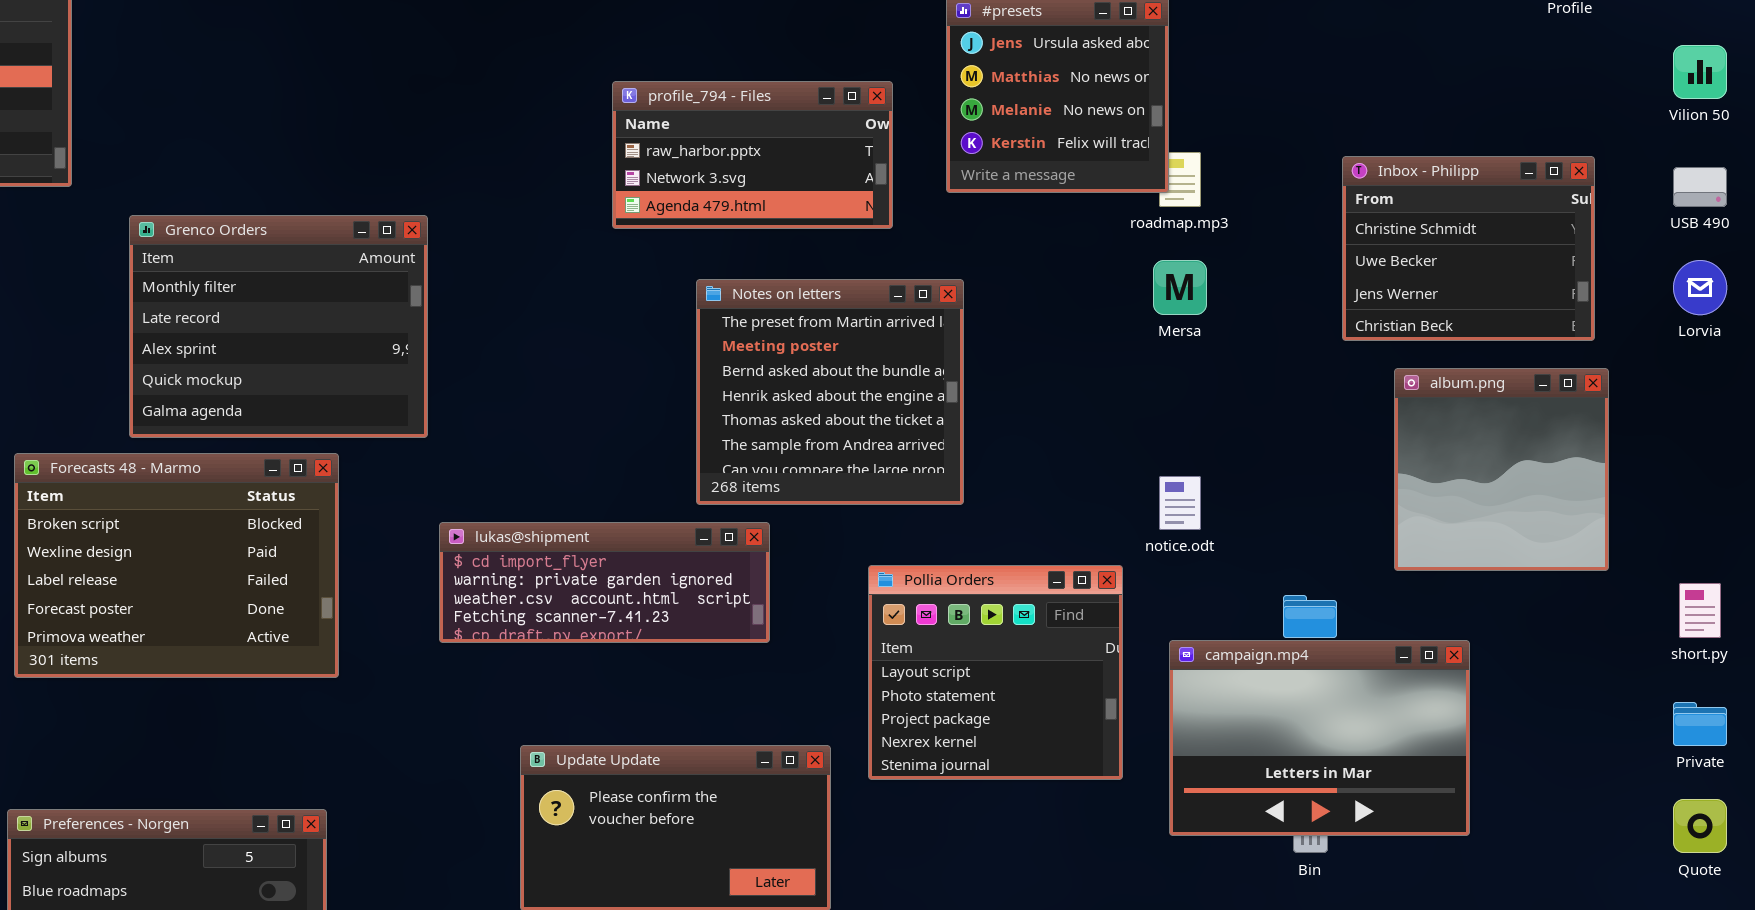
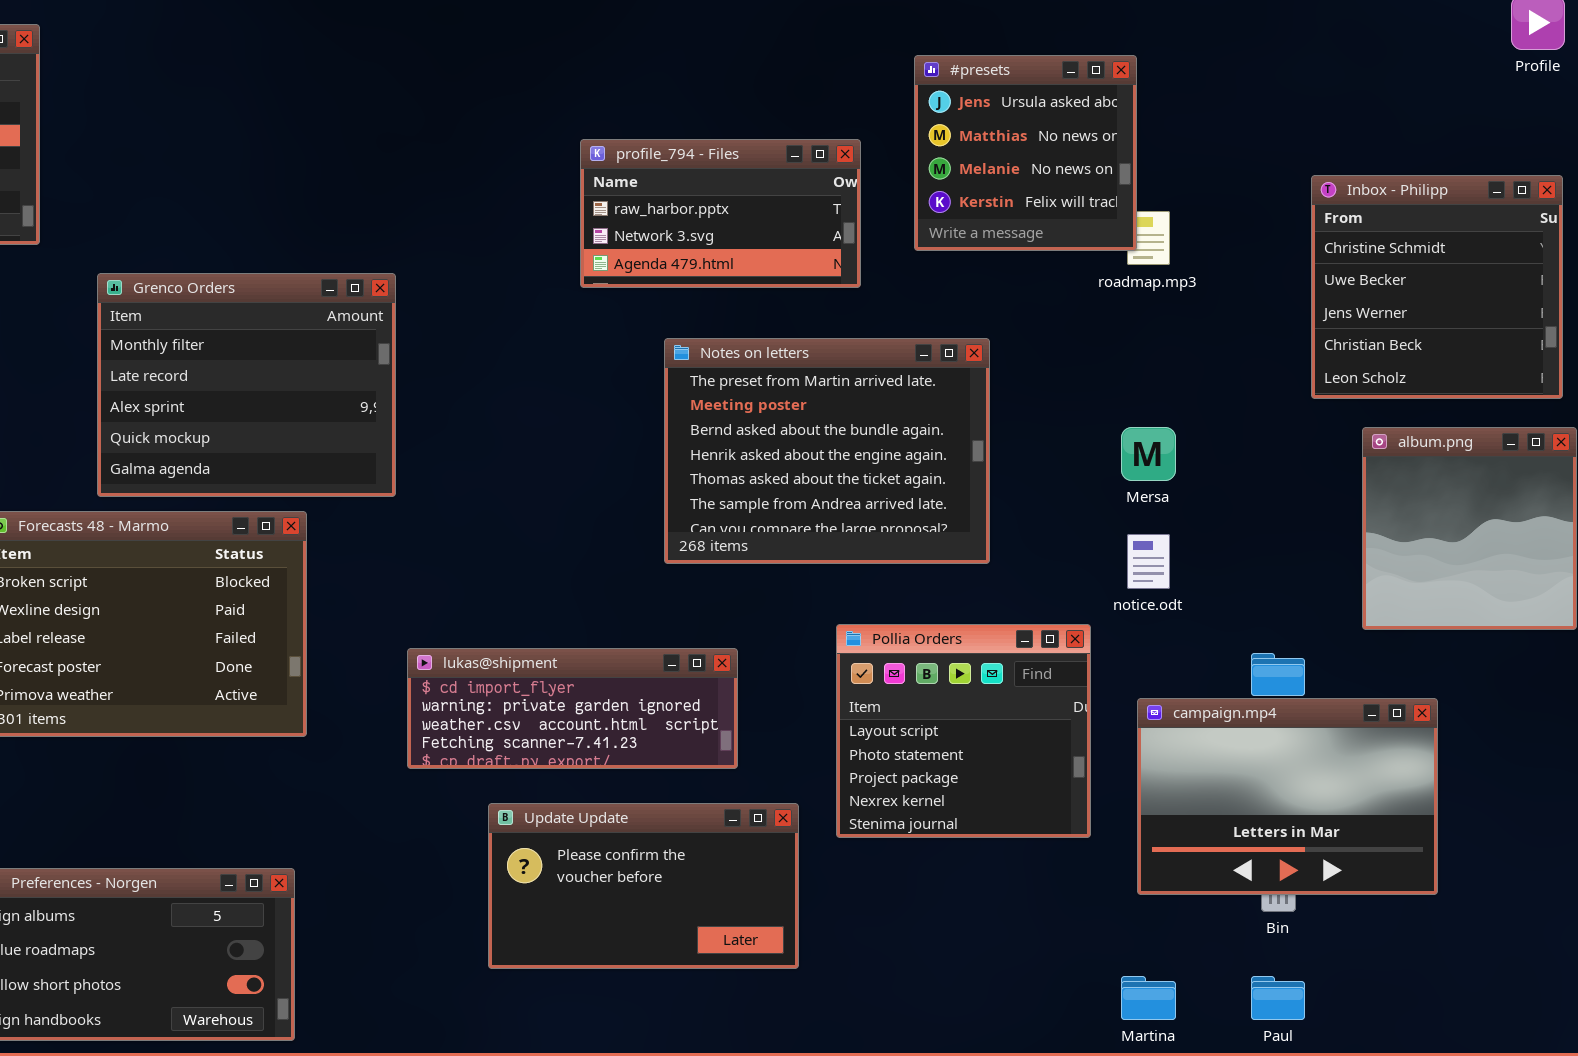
Inbox - Philipp: [1342,156,1595,341] -> [1311,175,1563,399], resized
Mersa: [1153,260,1207,315] -> [1121,427,1176,481], moved
Notes on letters: [696,279,964,505] -> [664,338,990,564], resized
lukas@shipment: [439,522,770,643] -> [407,648,738,769], moved

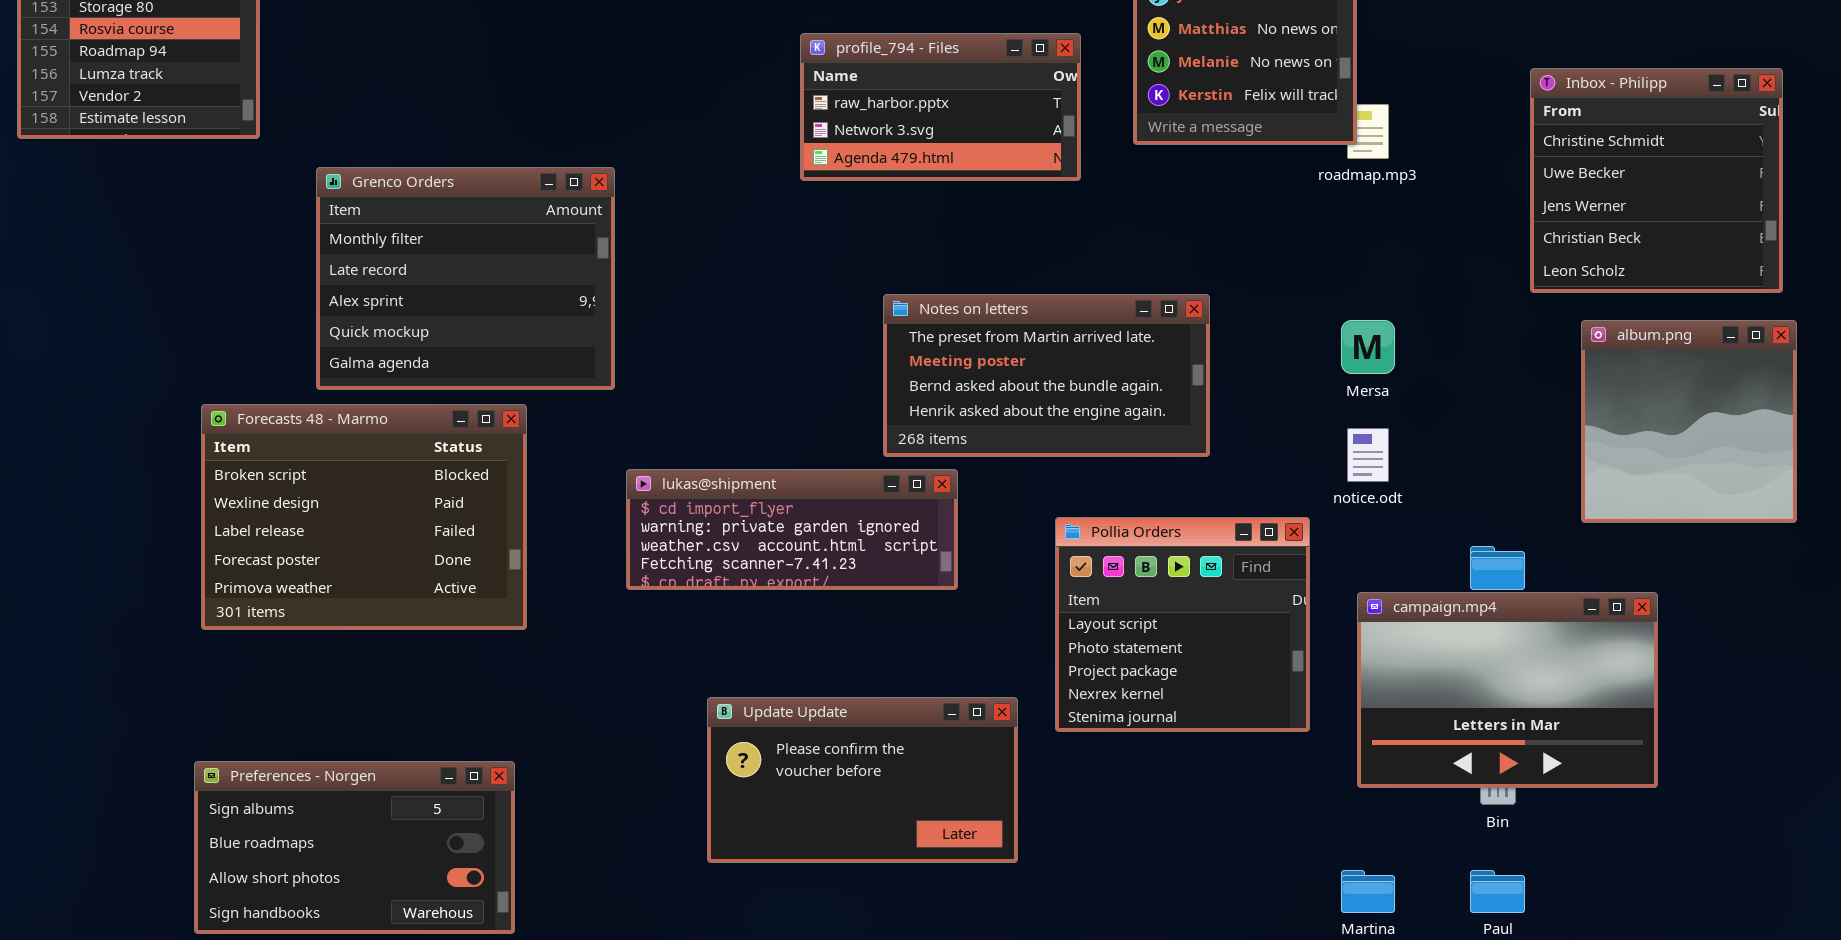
Notes on letters: [664,338,990,564] -> [883,294,1210,457], resized
lukas@shipment: [407,648,738,769] -> [626,469,958,590], moved

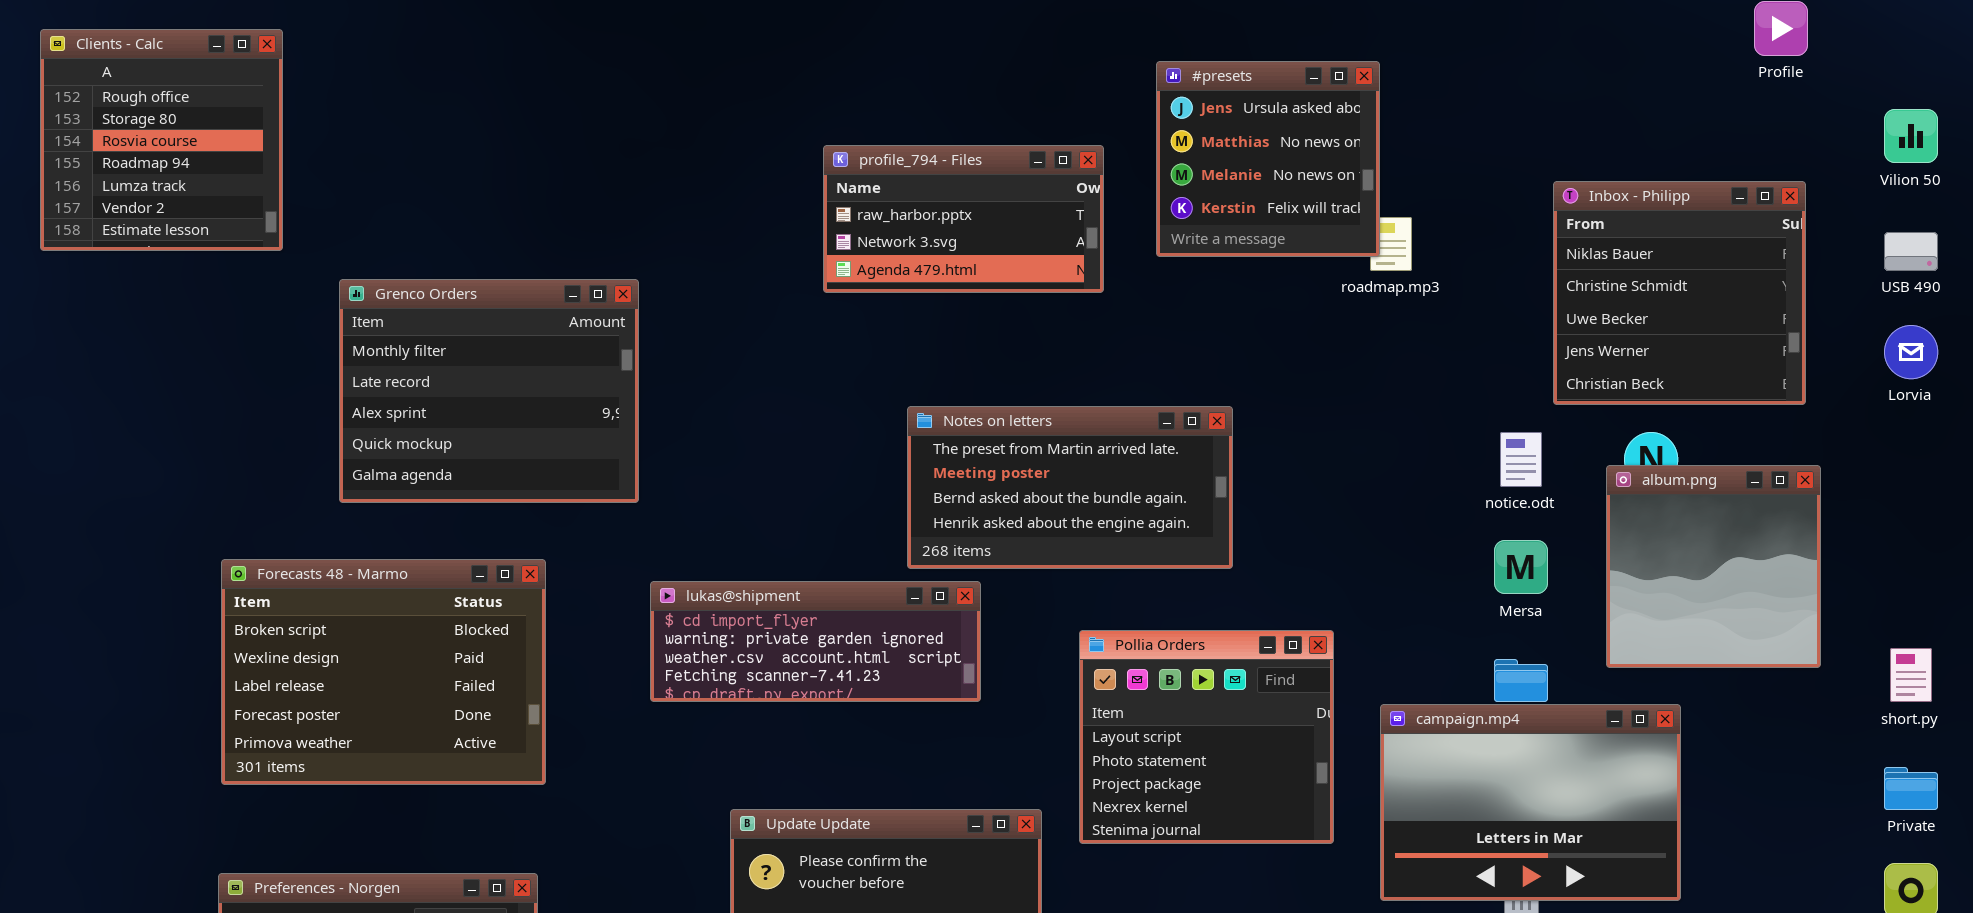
Inbox - Philipp: [1530,68,1783,293] -> [1553,181,1806,405], scrolled up 1 row
Mersa: [1341,320,1395,374] -> [1494,540,1548,594], moved
album.png: [1581,320,1797,523] -> [1606,465,1821,668], moved
Forecasts 48 - Marmo: [201,404,527,630] -> [221,559,546,785], moved
notice.odt: [1347,428,1389,482] -> [1500,432,1542,487], moved

